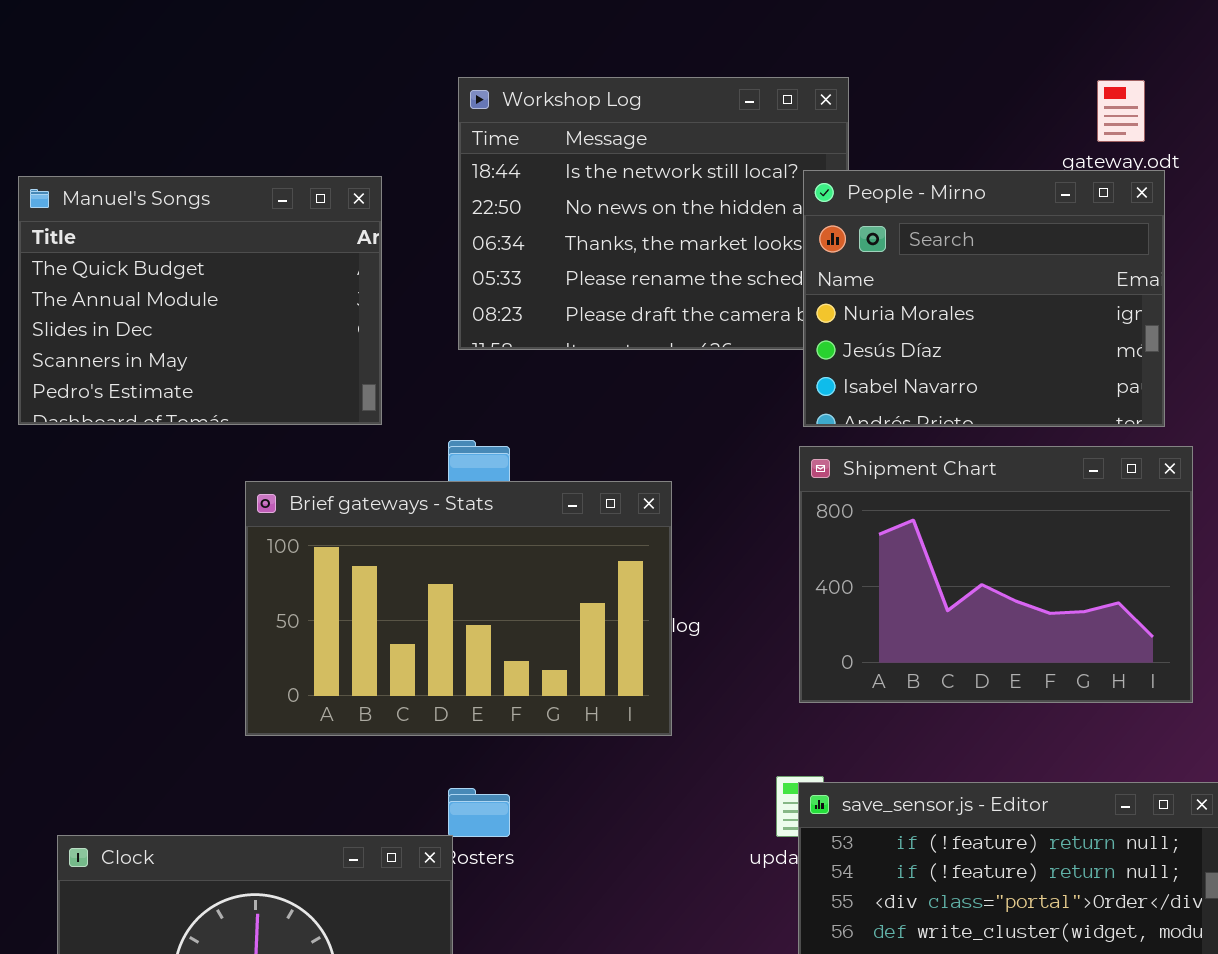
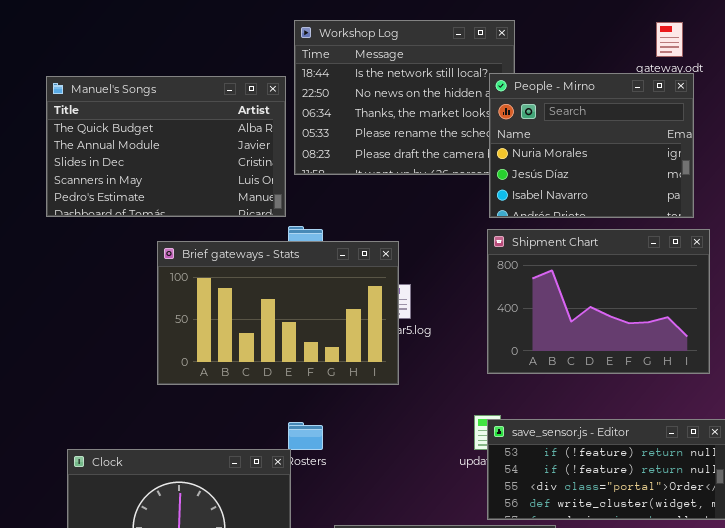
Manuel's Songs: [18,176,382,425] -> [46,76,286,217], resized
Brief gateways - Stats: [245,481,672,736] -> [157,241,399,385], moved

